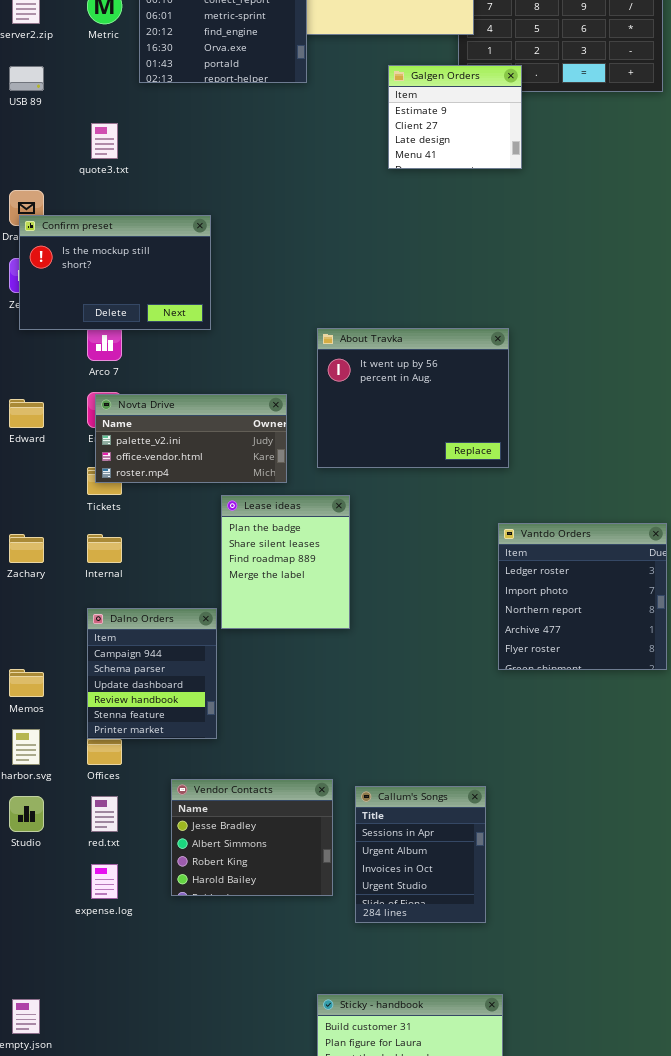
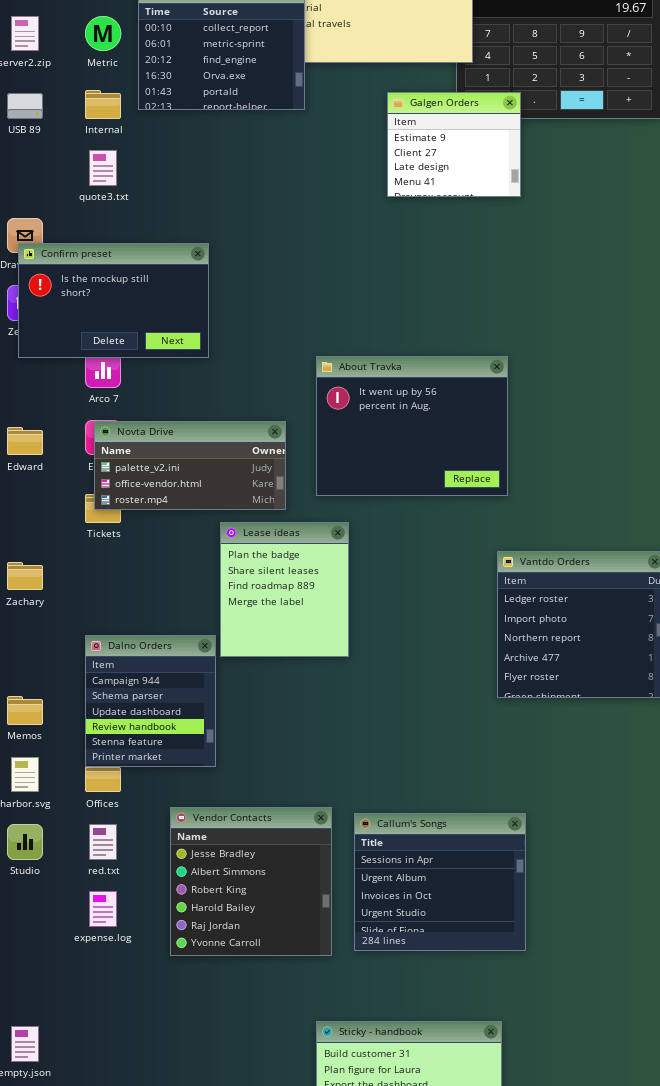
Internal: [87,534,122,563] -> [85,90,121,119], moved
Vendor Contacts: [171,779,333,896] -> [170,807,332,956], resized
Callum's Songs: [355,786,486,923] -> [354,813,526,951], resized

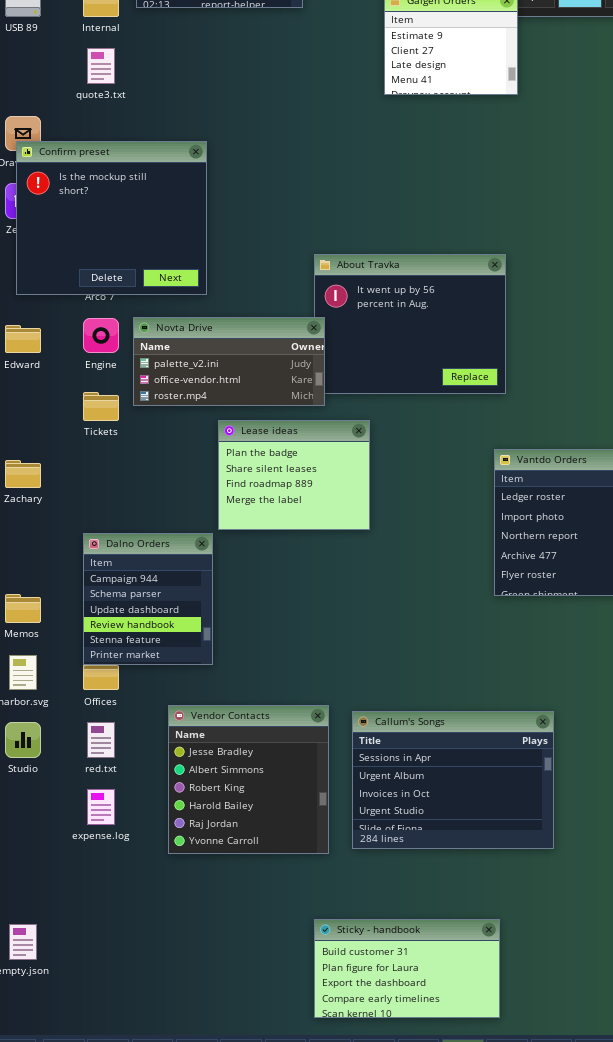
Confirm preset: [18,243,209,358] -> [16,141,207,295], resized
Novta Drive: [94,421,286,510] -> [133,317,325,406], moved
Lease ideas: [220,522,349,657] -> [218,420,370,530], resized
Callum's Songs: [354,813,526,951] -> [352,711,554,849], resized

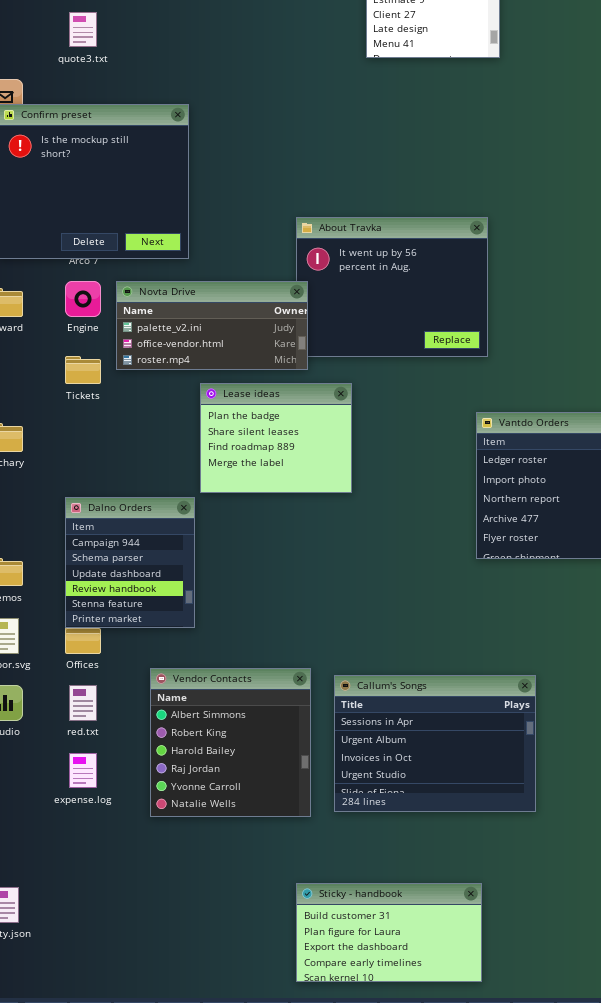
Vendor Contacts: [168,705,329,854] -> [150,668,311,817], scrolled down 1 row

